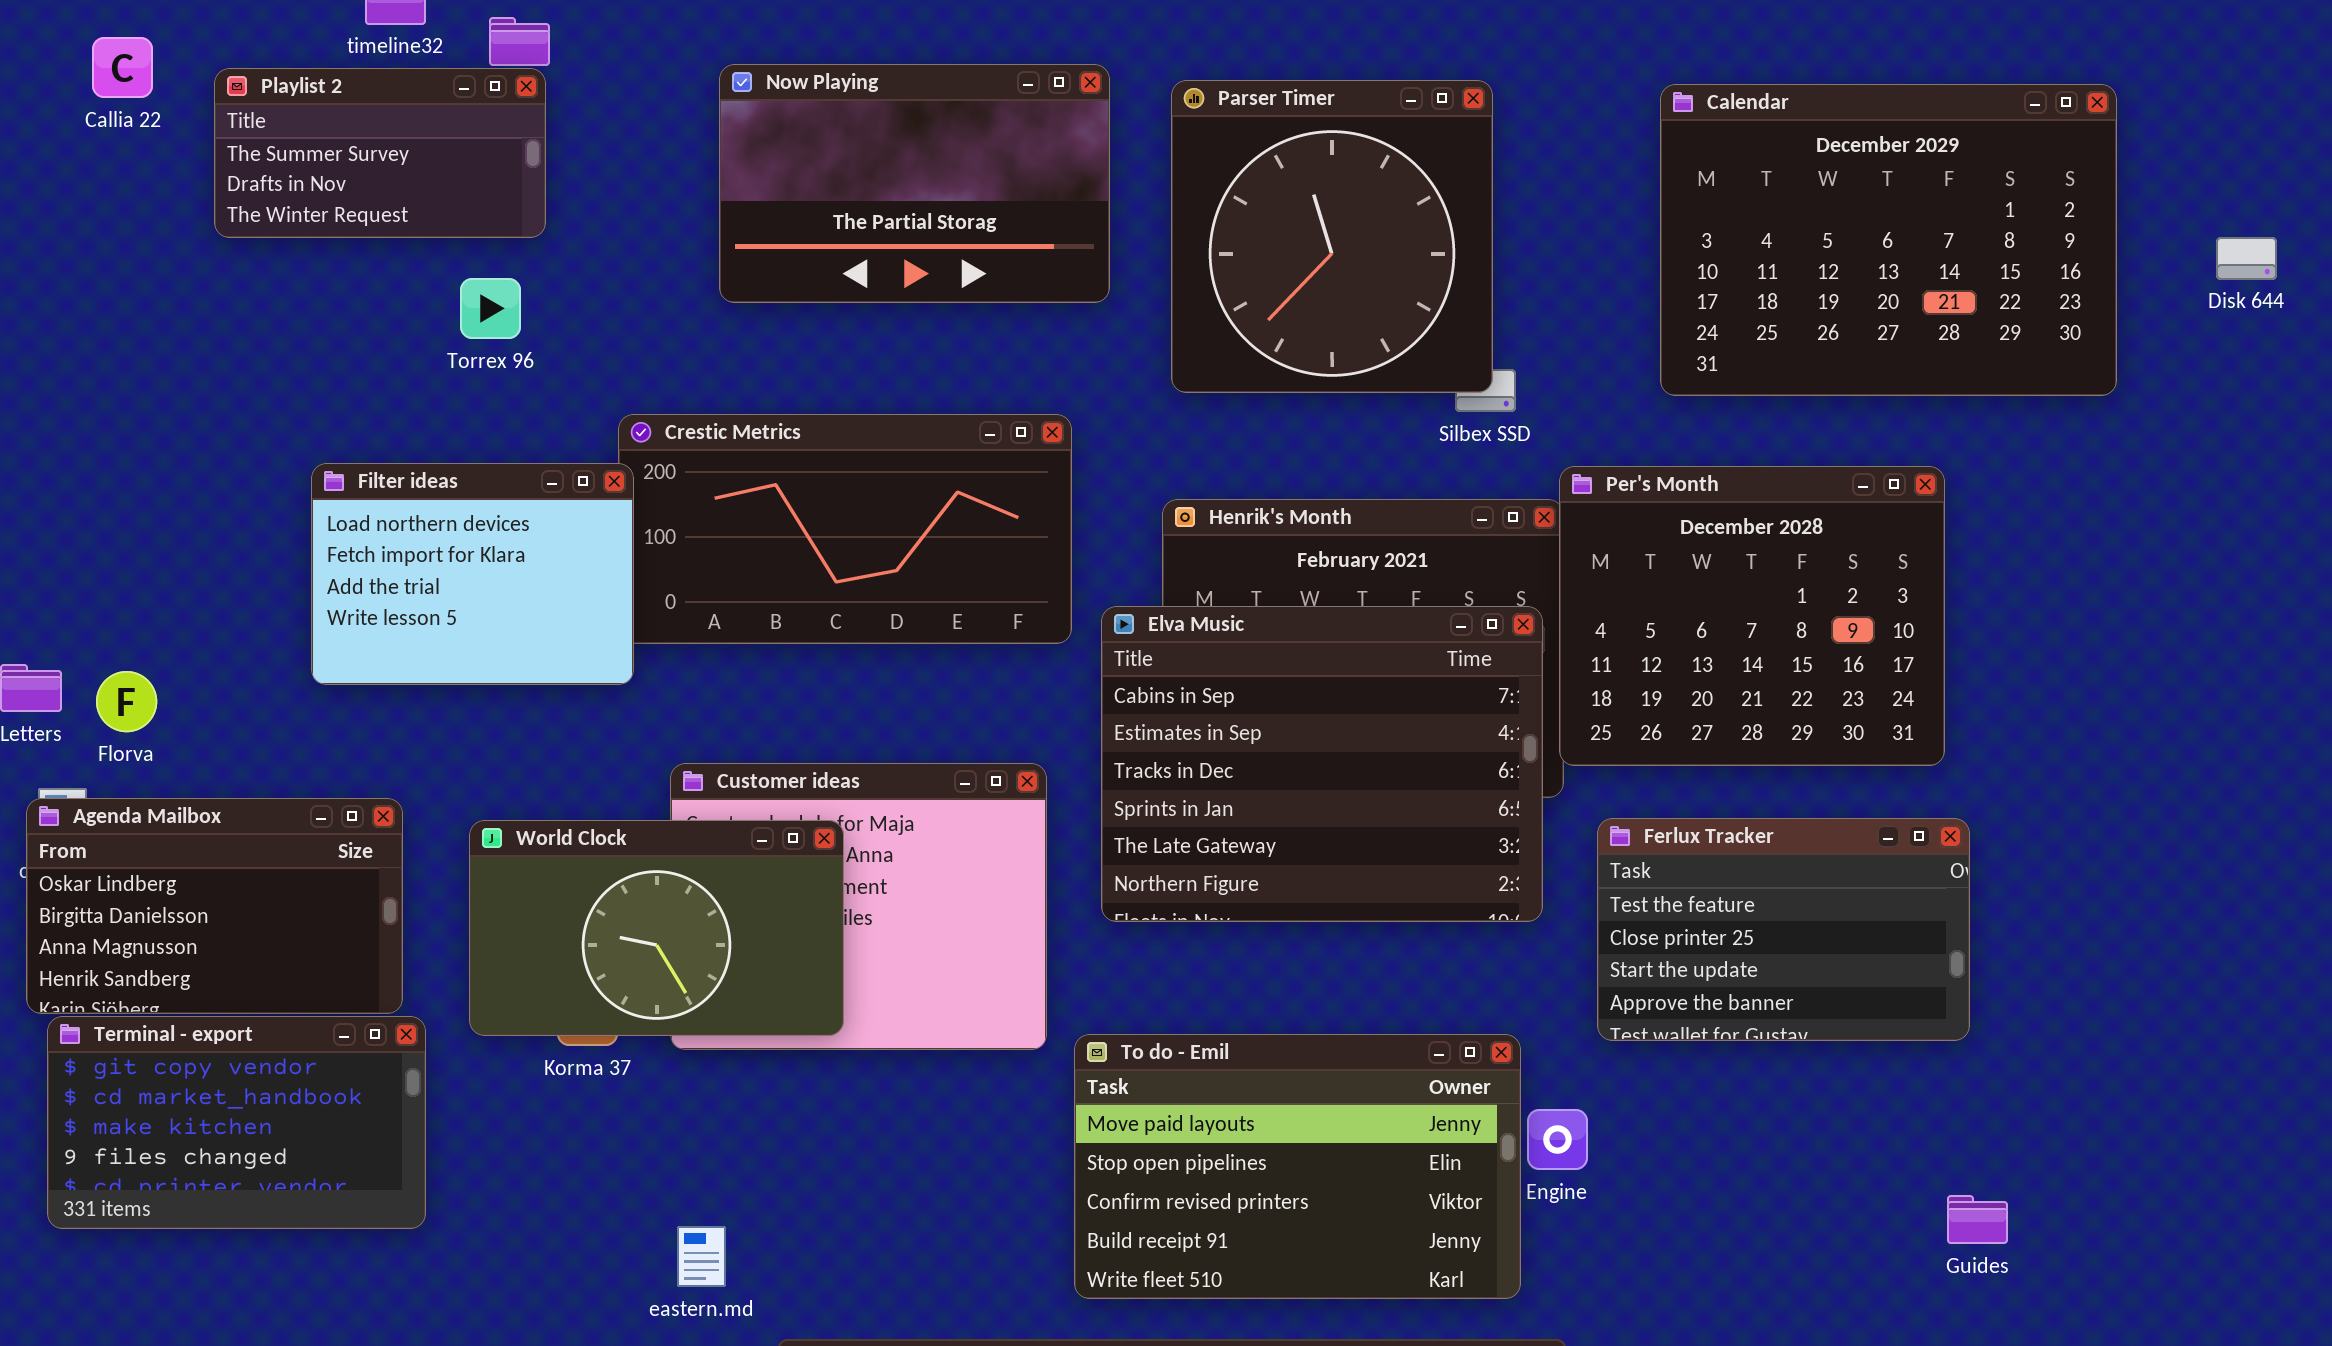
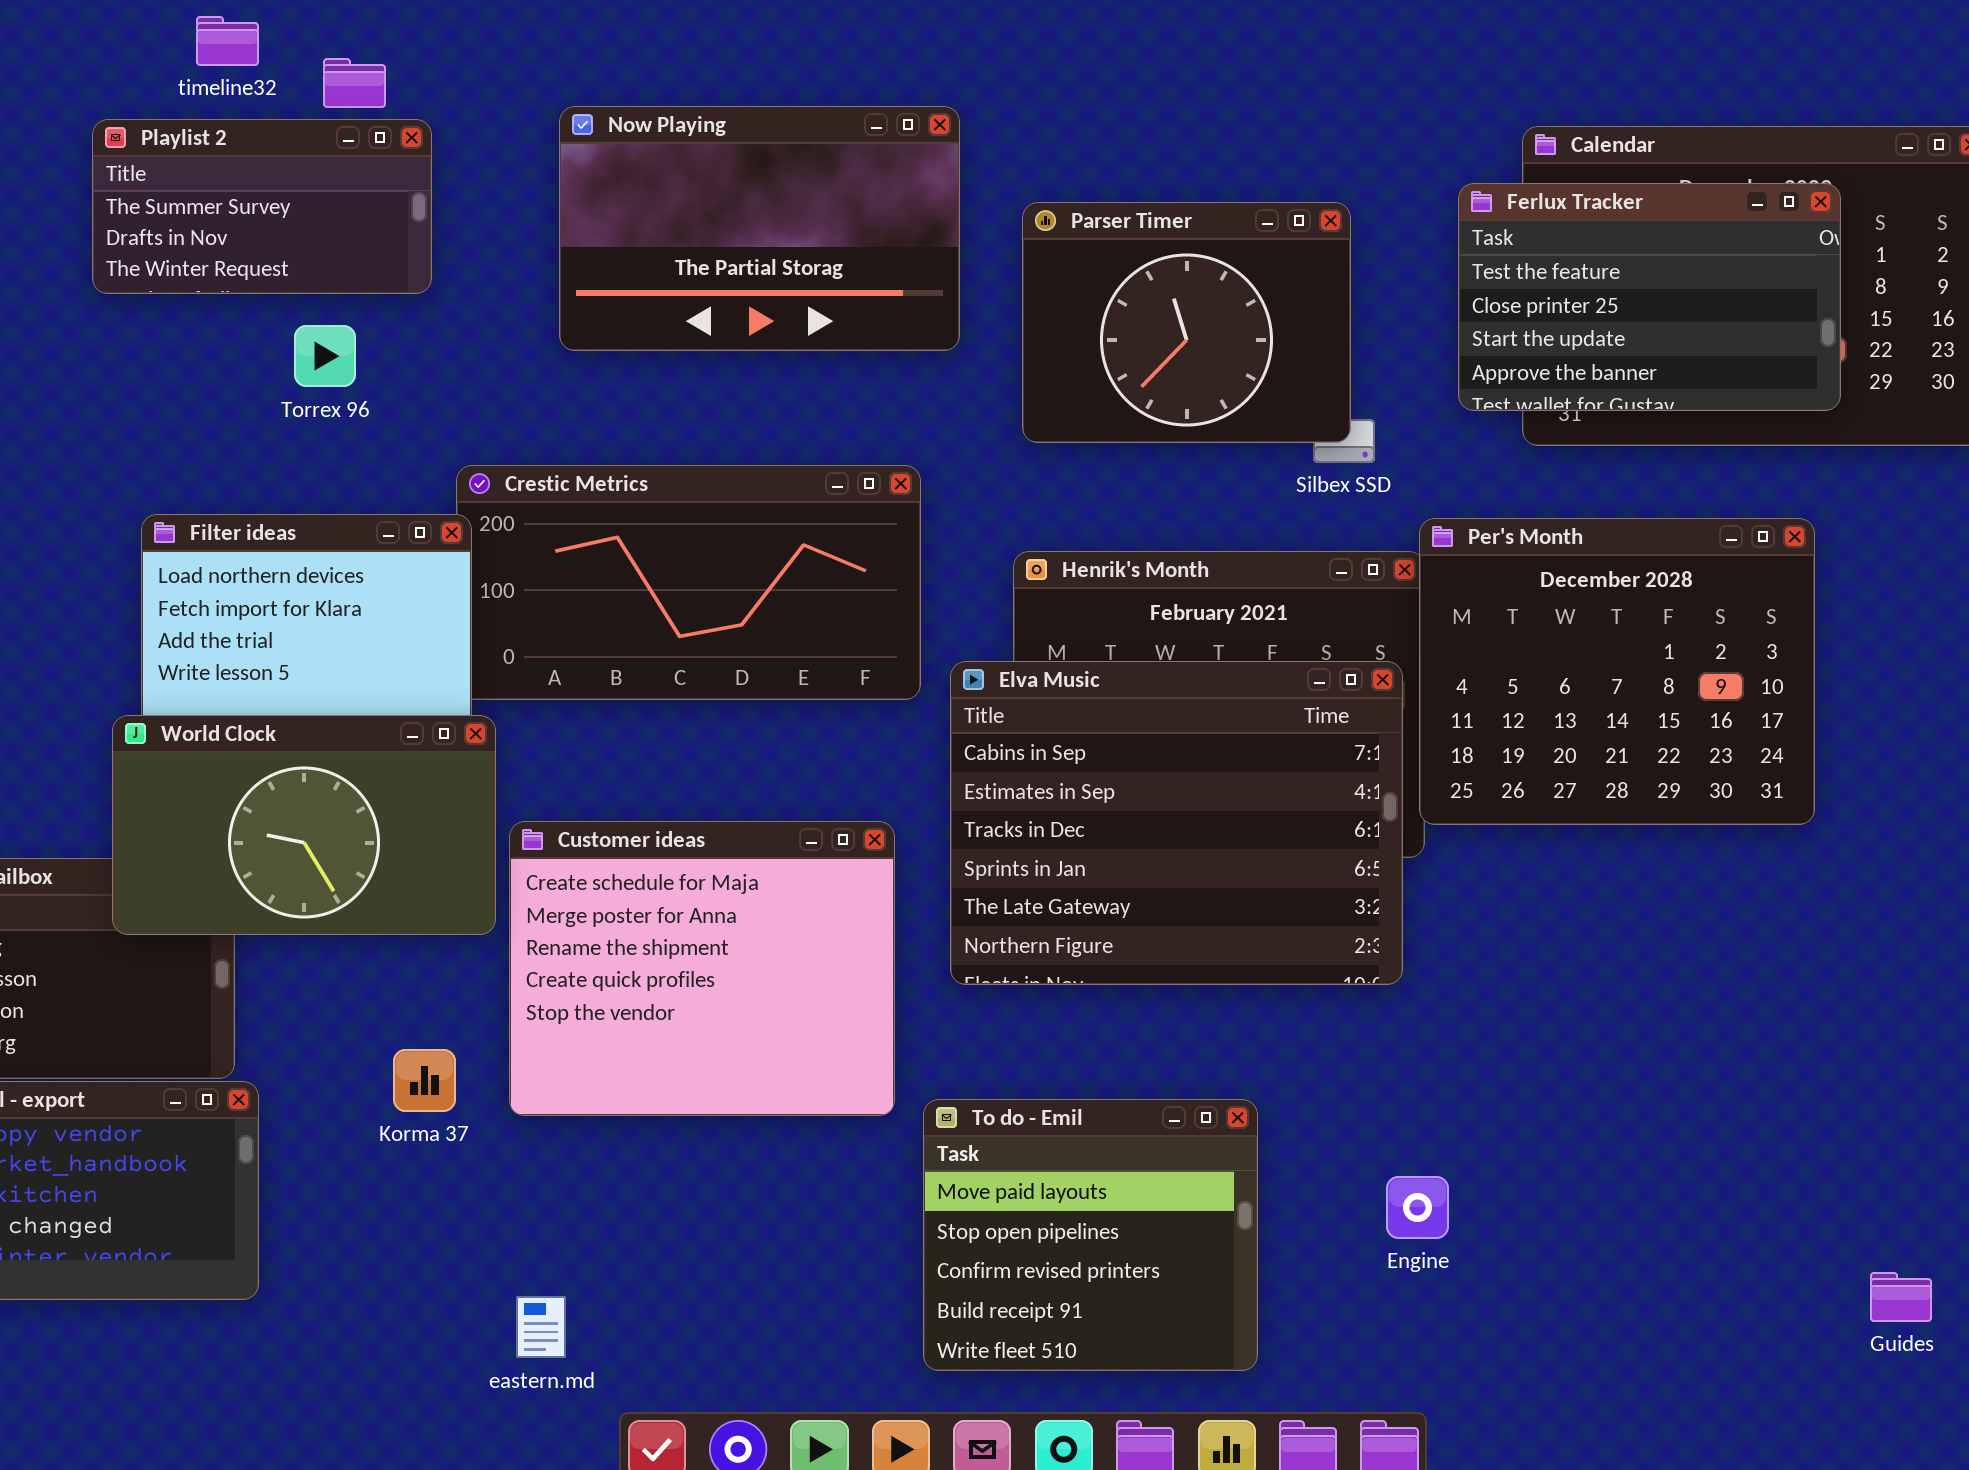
Playlist 2: [214,68,546,238] -> [92,119,432,294], moved
Parser Timer: [1171,80,1493,393] -> [1022,202,1351,443], resized
Ferlux Tracker: [1597,818,1970,1041] -> [1458,183,1841,411], moved
World Clock: [469,820,844,1036] -> [112,715,496,935], moved
To do - Emil: [1074,1034,1521,1299] -> [923,1099,1258,1371], resized
Guides: [1947,1195,2008,1244] -> [1870,1272,1932,1322], moved

